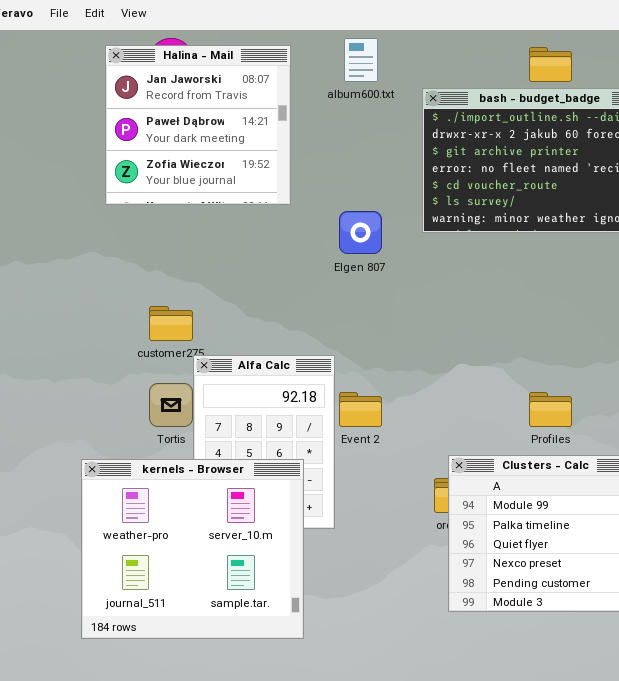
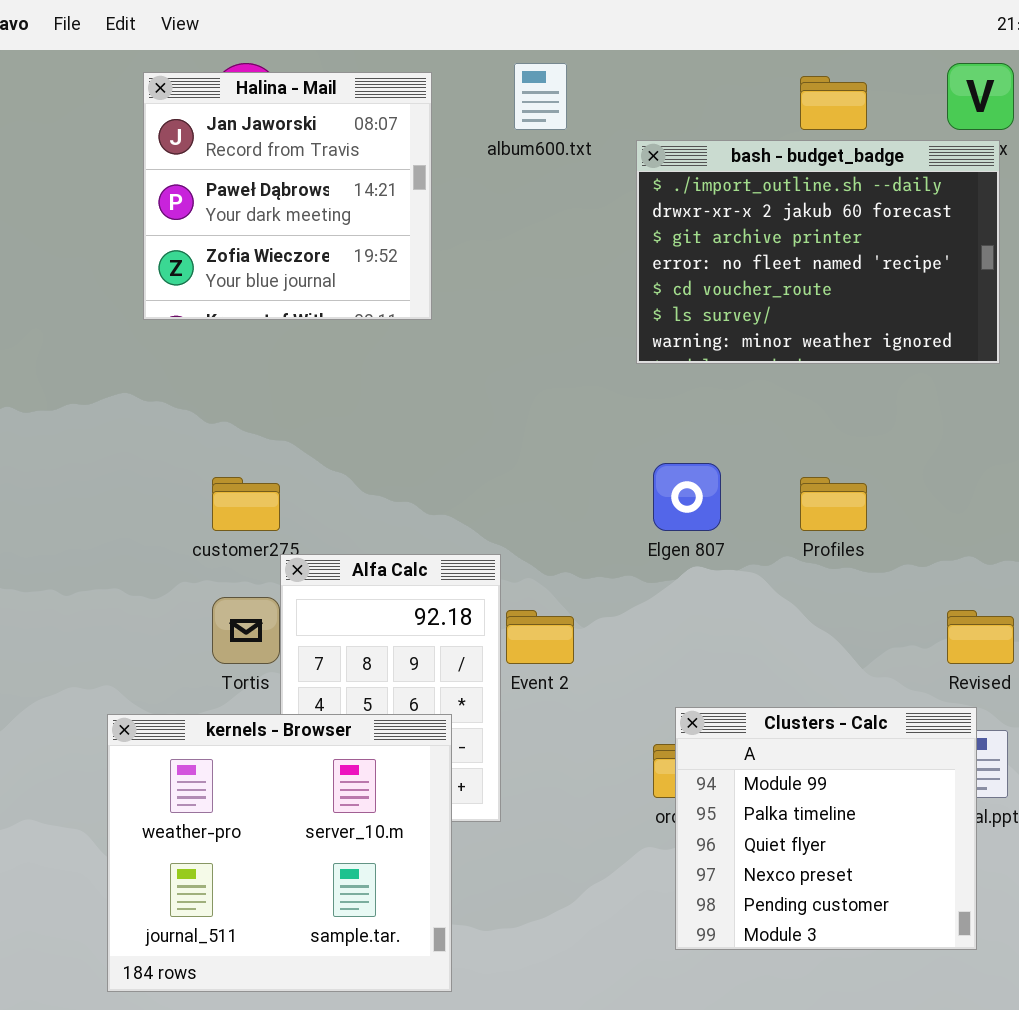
Elgen 807: [339,211,382,254] -> [653,463,721,531], moved
Profiles: [529,392,572,427] -> [800,477,867,531], moved

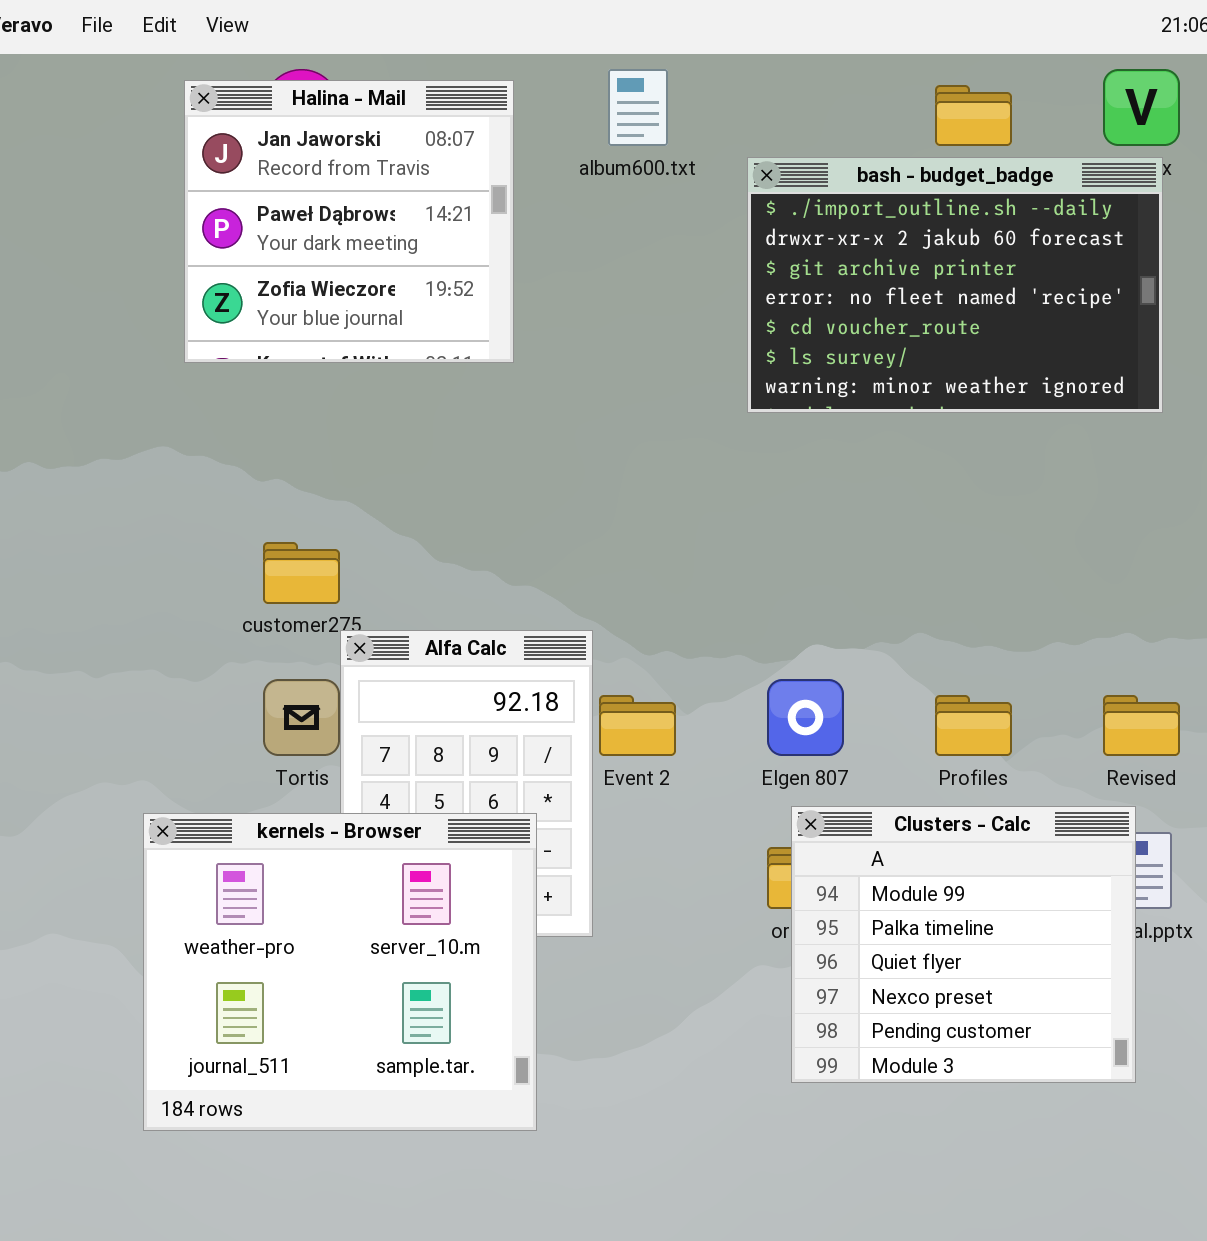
Elgen 807: [653,463,721,531] -> [767,679,844,756], moved
Profiles: [800,477,867,531] -> [935,695,1012,756], moved

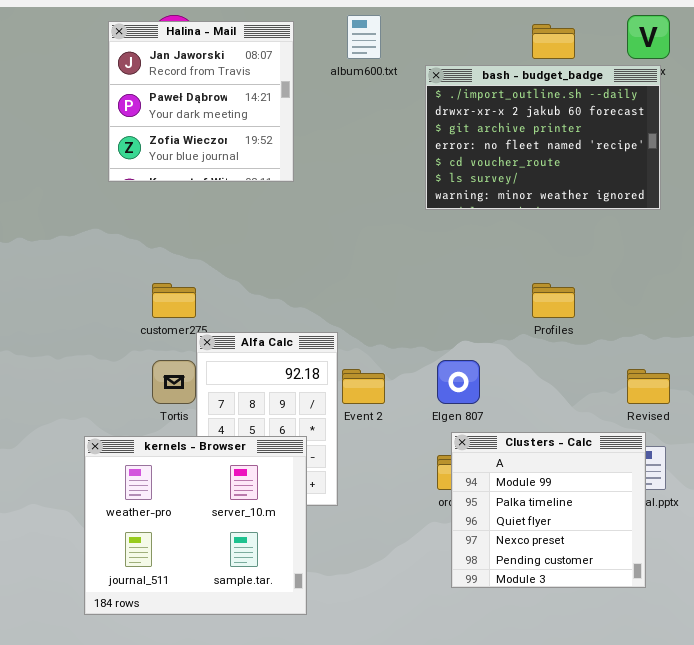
Profiles: [935,695,1012,756] -> [532,283,575,318], moved

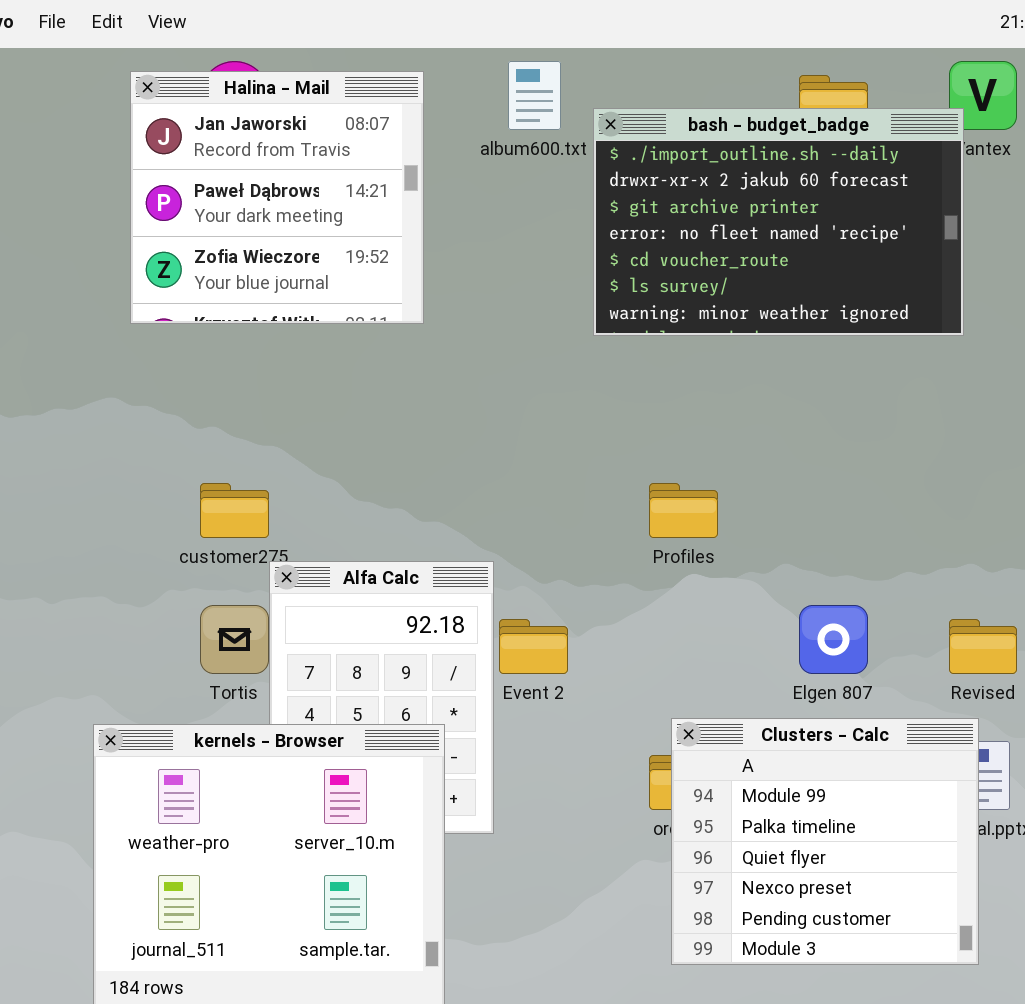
bash - budget_badge: [425,65,661,210] -> [593,108,964,336], moved
Profiles: [532,283,575,318] -> [649,483,718,538], moved
Elgen 807: [437,360,480,404] -> [799,605,868,674], moved

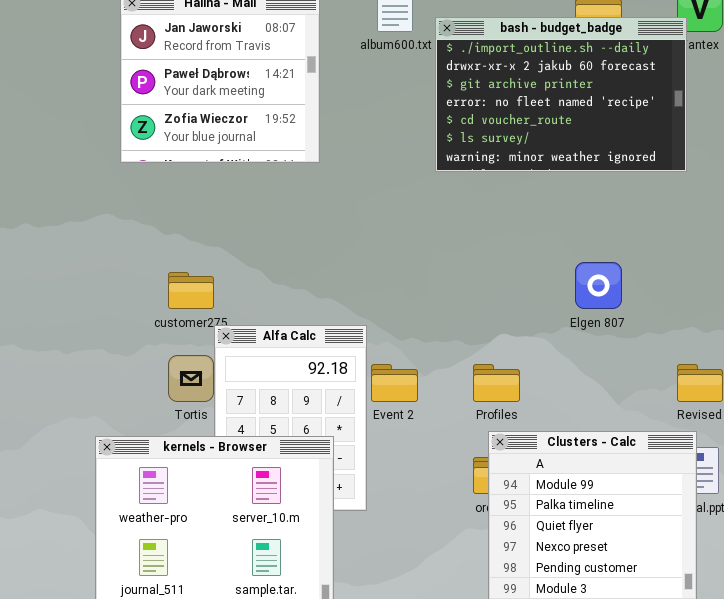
Profiles: [649,483,718,538] -> [473,364,520,402], moved
Elgen 807: [799,605,868,674] -> [575,262,622,309], moved

